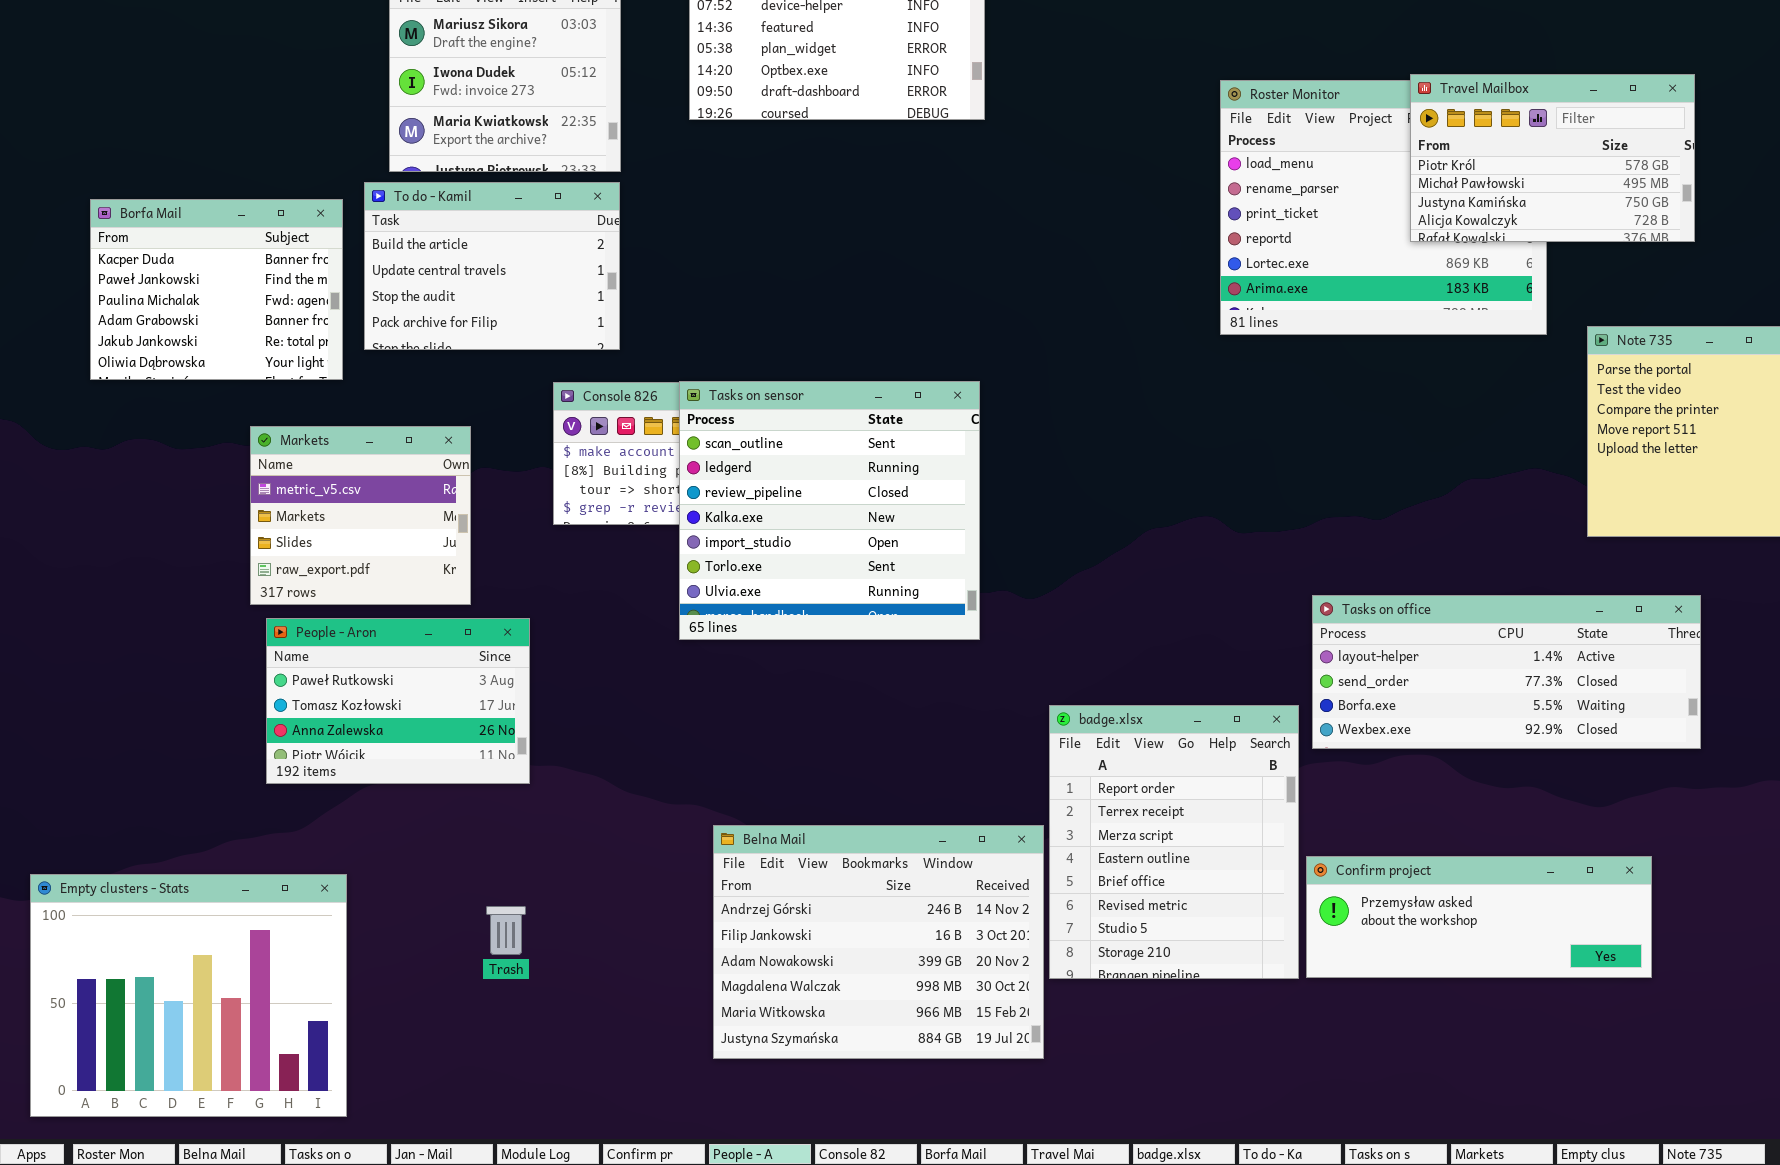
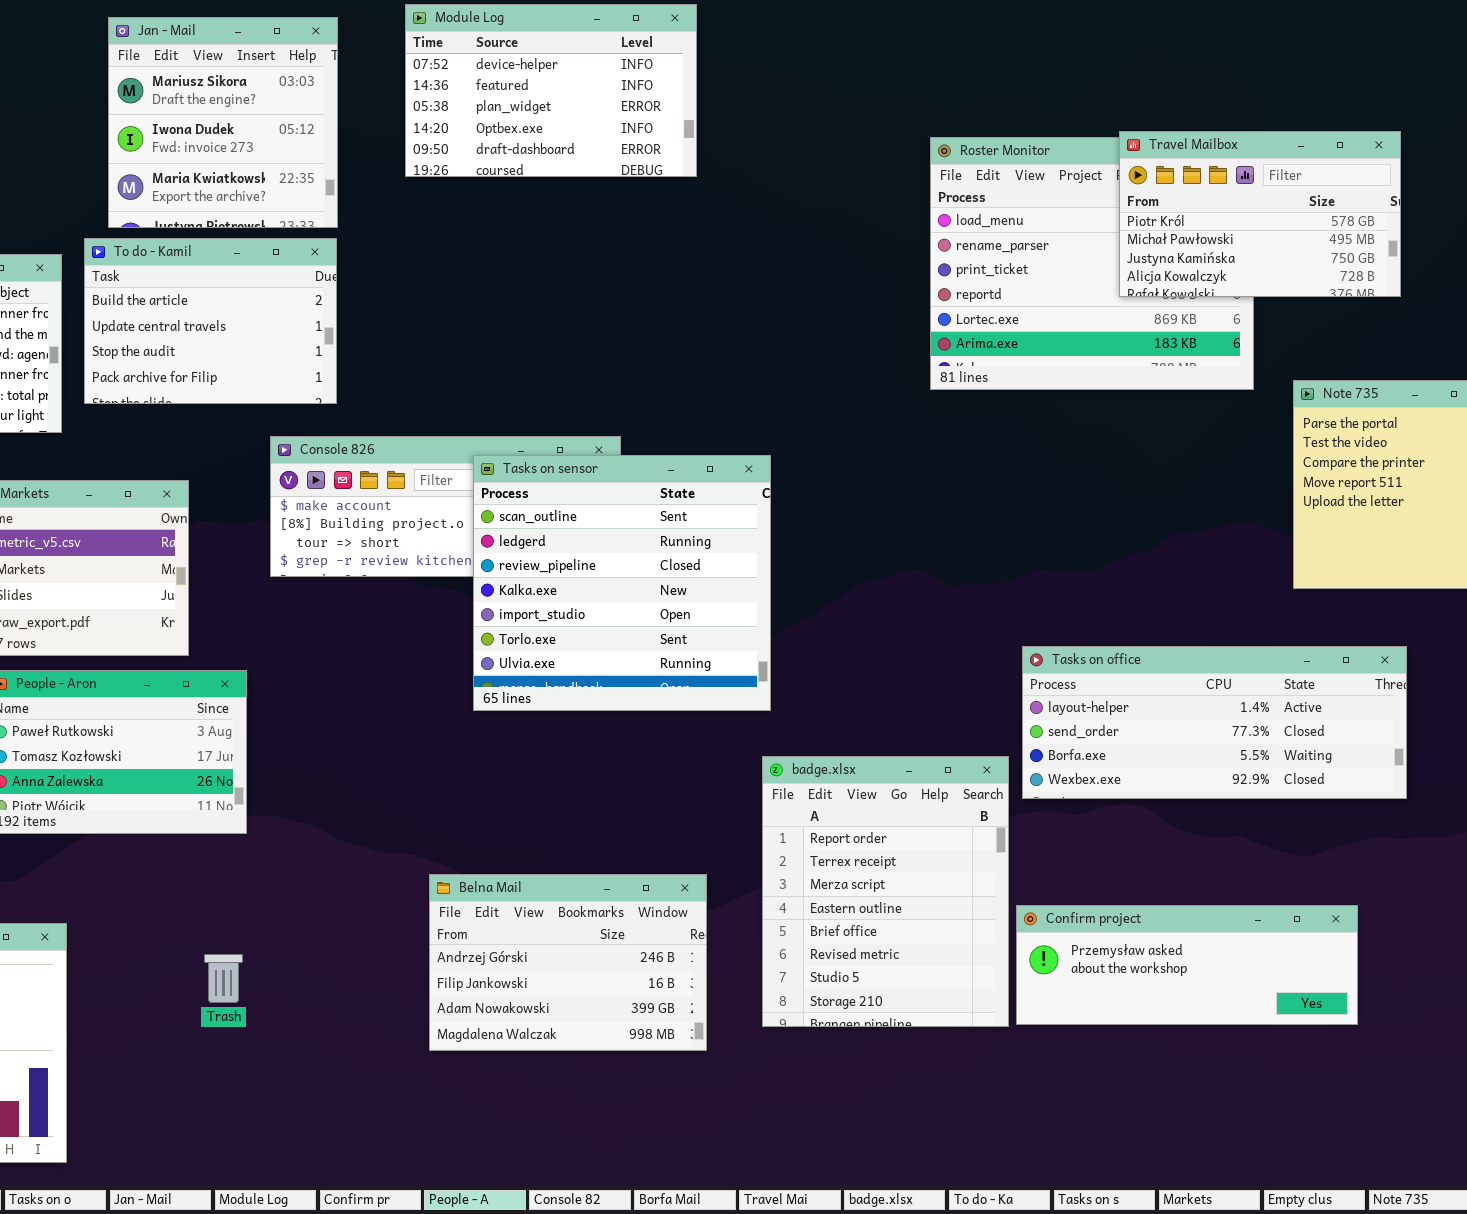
Tasks on sensor: [679,381,980,640] -> [473,455,771,711], moved
Belna Mail: [713,825,1044,1059] -> [429,874,707,1051], resized

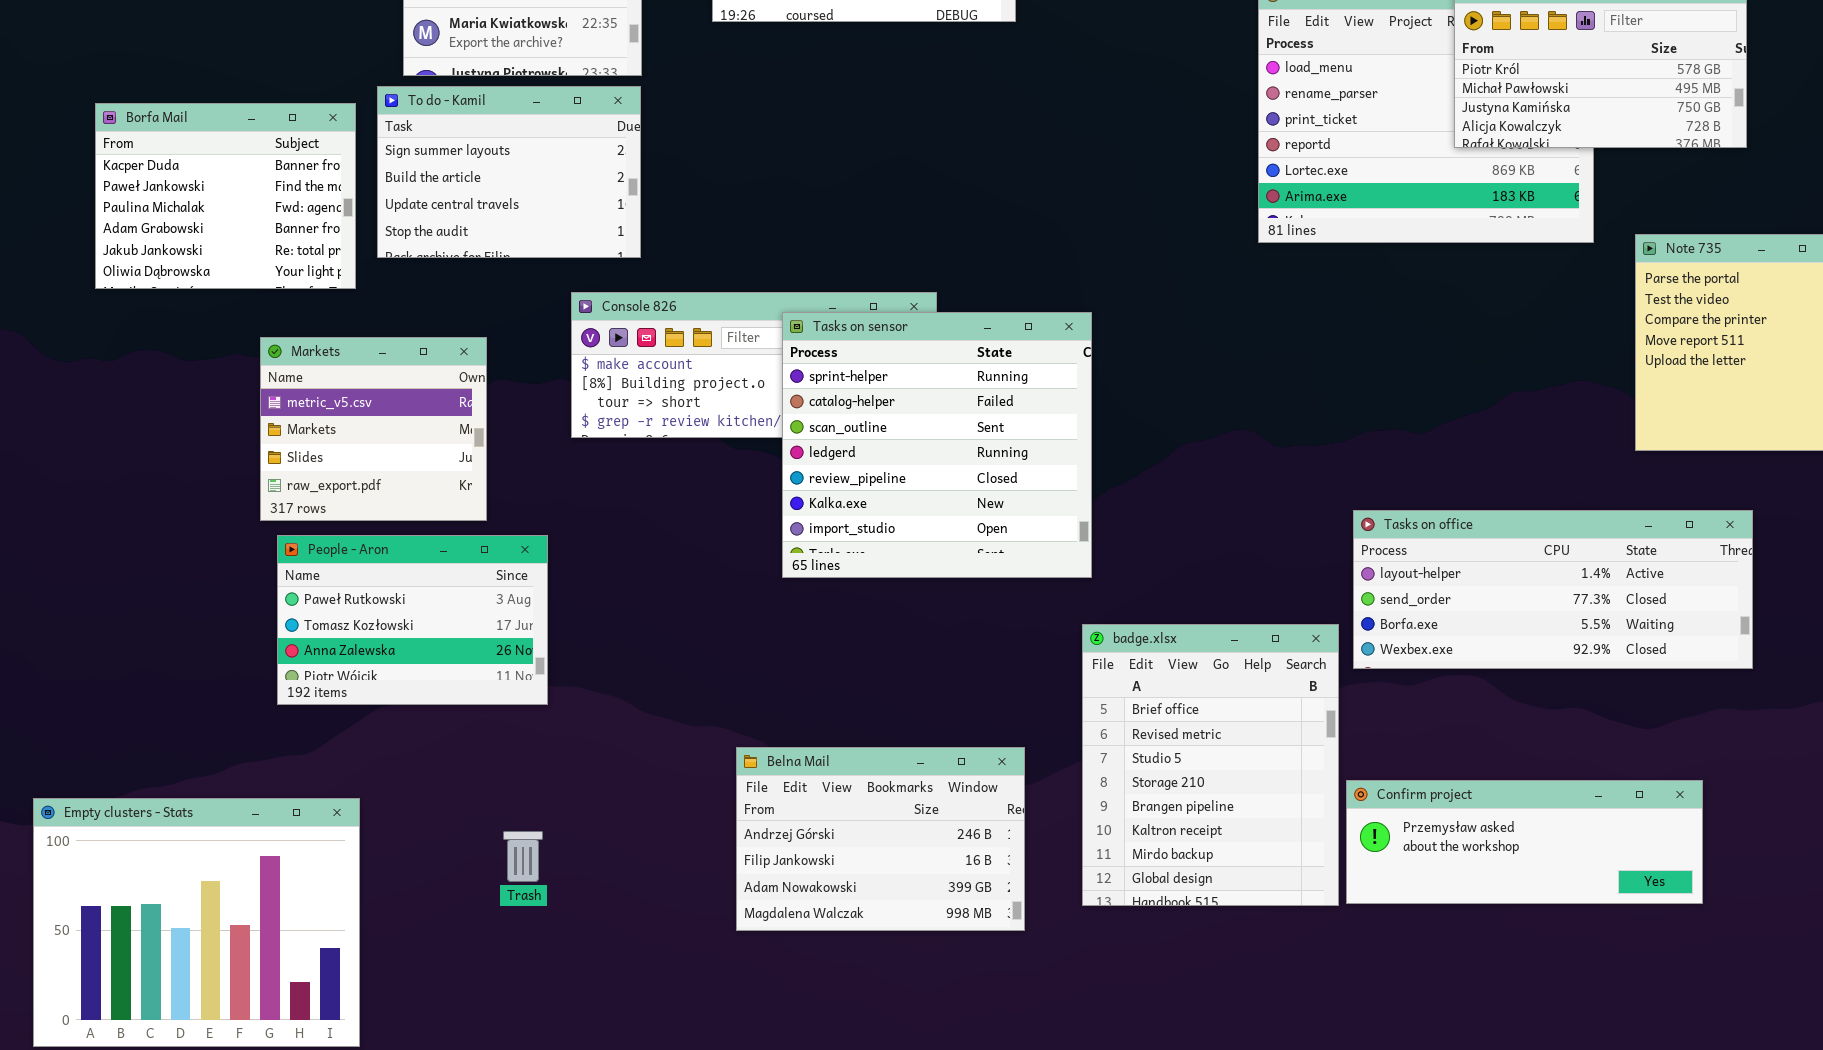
To do - Kamil: [84,238,337,404] -> [377,86,641,258], scrolled up 1 row
Tasks on sensor: [473,455,771,711] -> [782,312,1092,578], scrolled up 2 rows
badge.xlsx: [762,756,1009,1027] -> [1082,624,1339,906], scrolled down 4 rows

